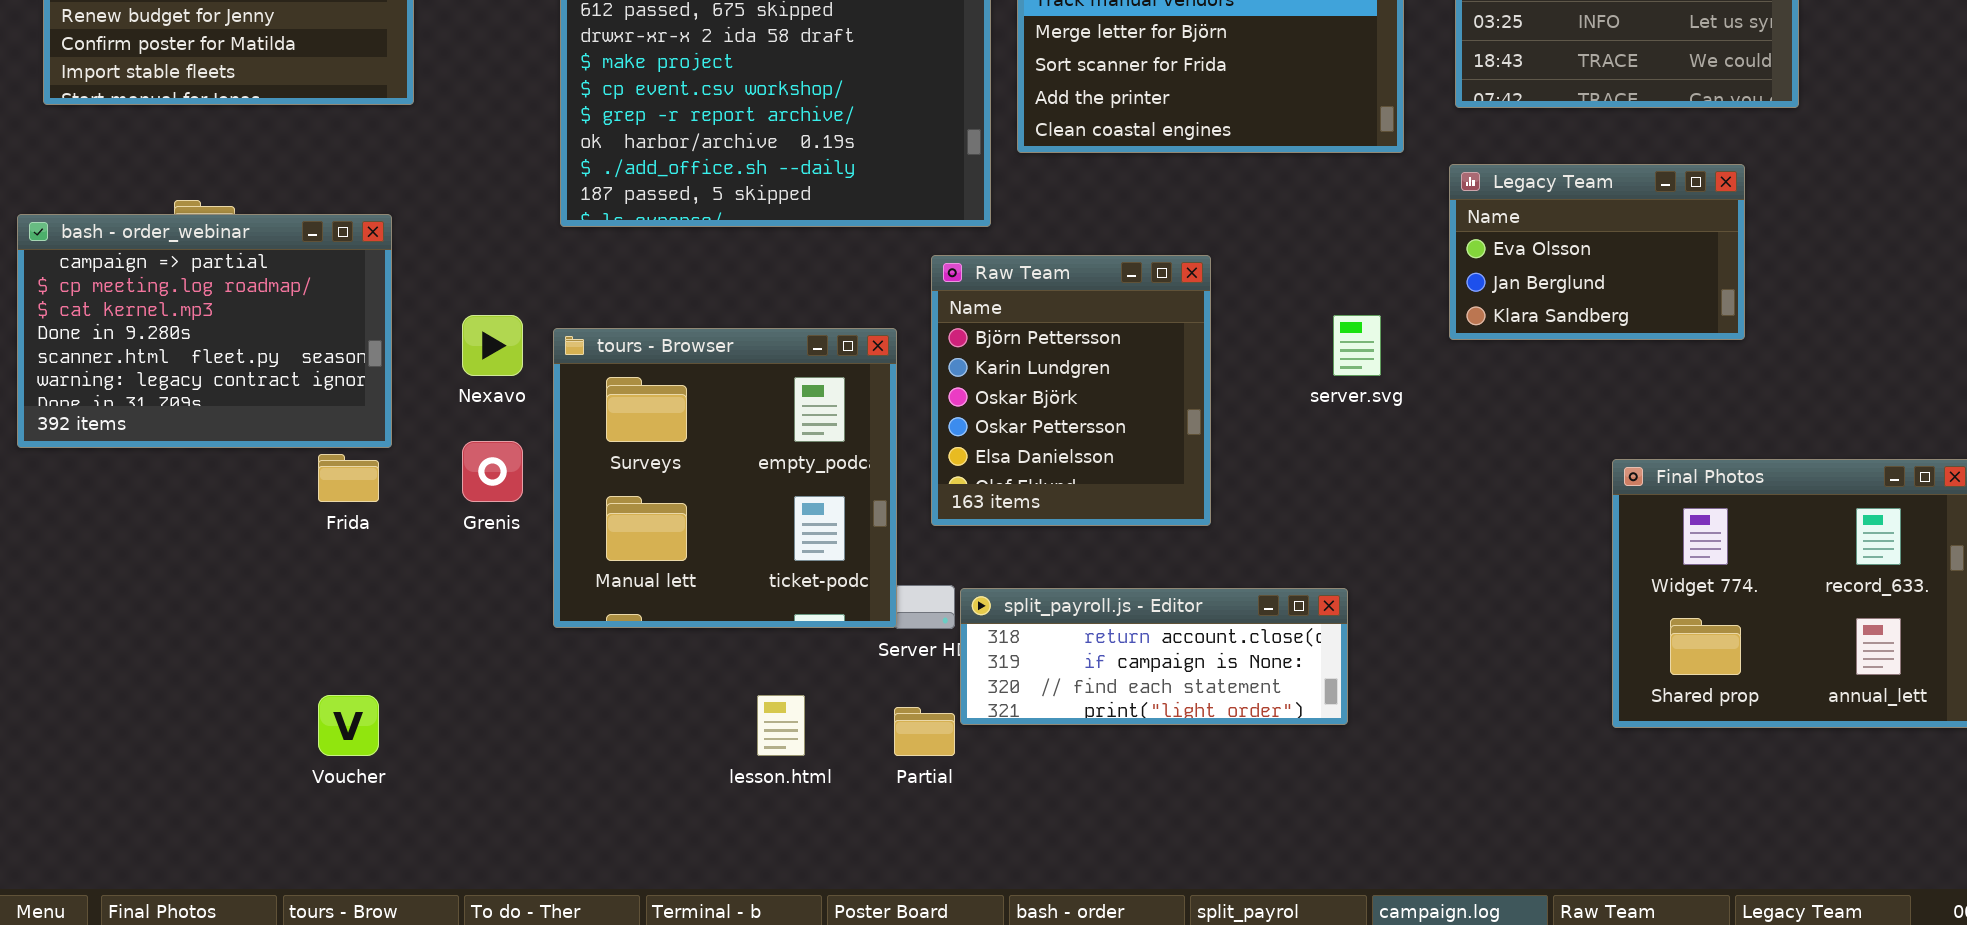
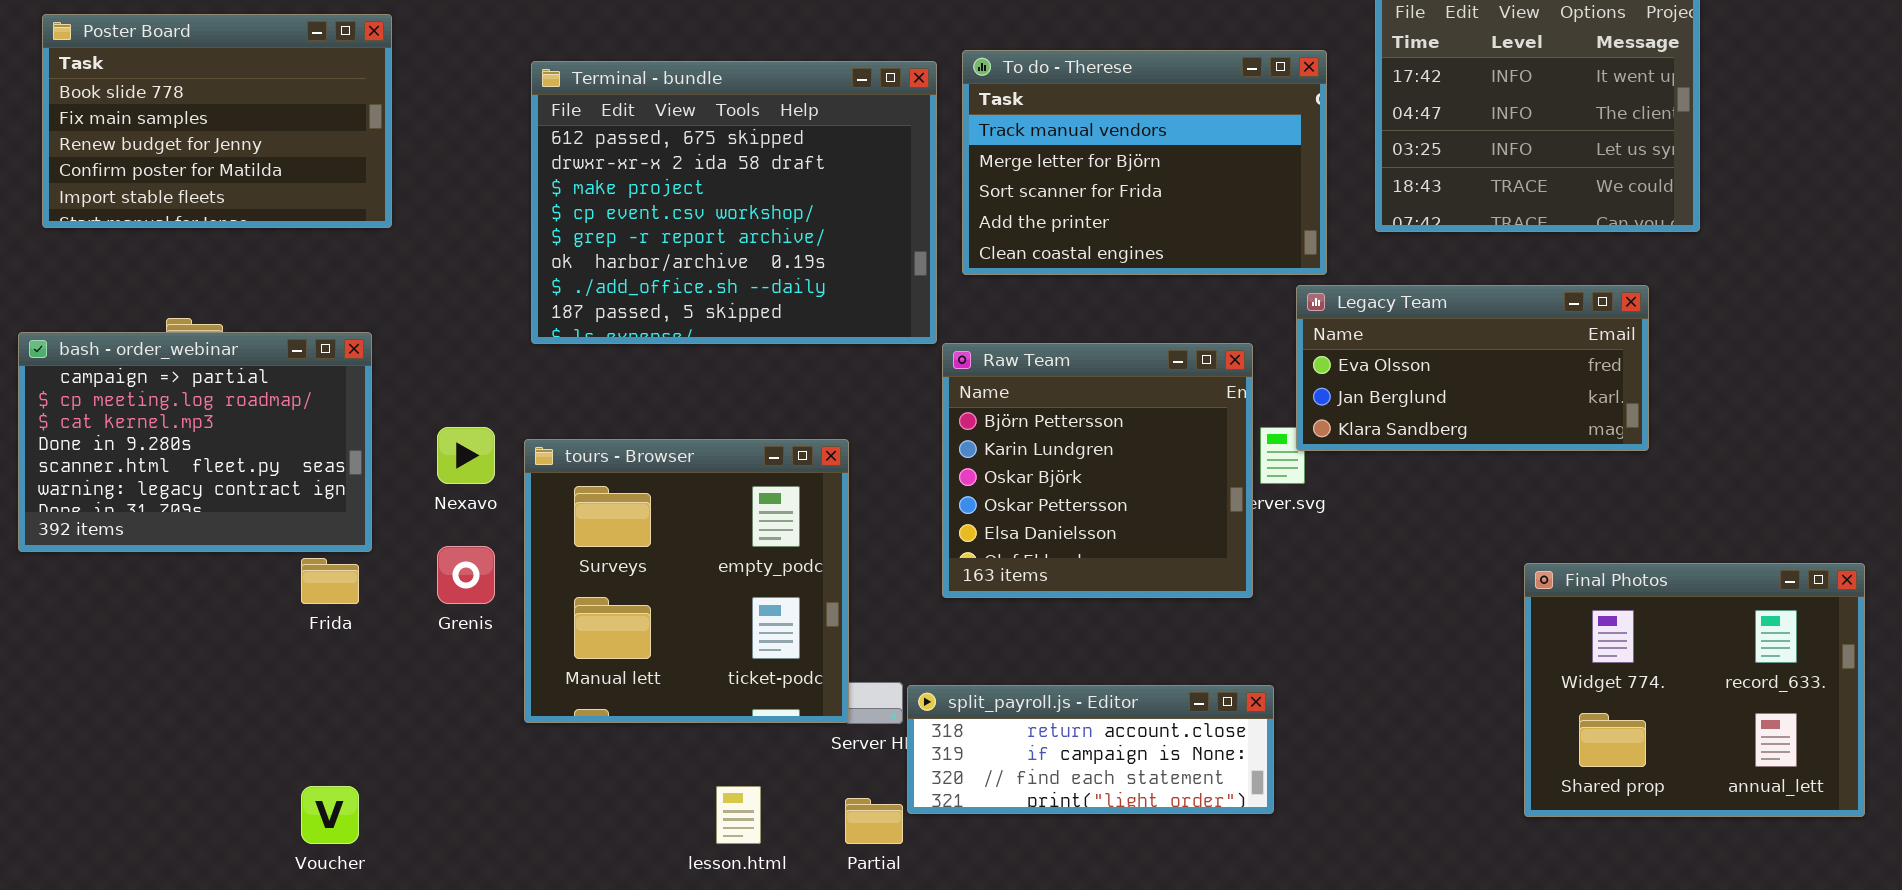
Legacy Team: [1449,164,1745,340] -> [1296,285,1649,451], resized
Raw Team: [931,255,1211,526] -> [942,343,1253,598], moved, resized

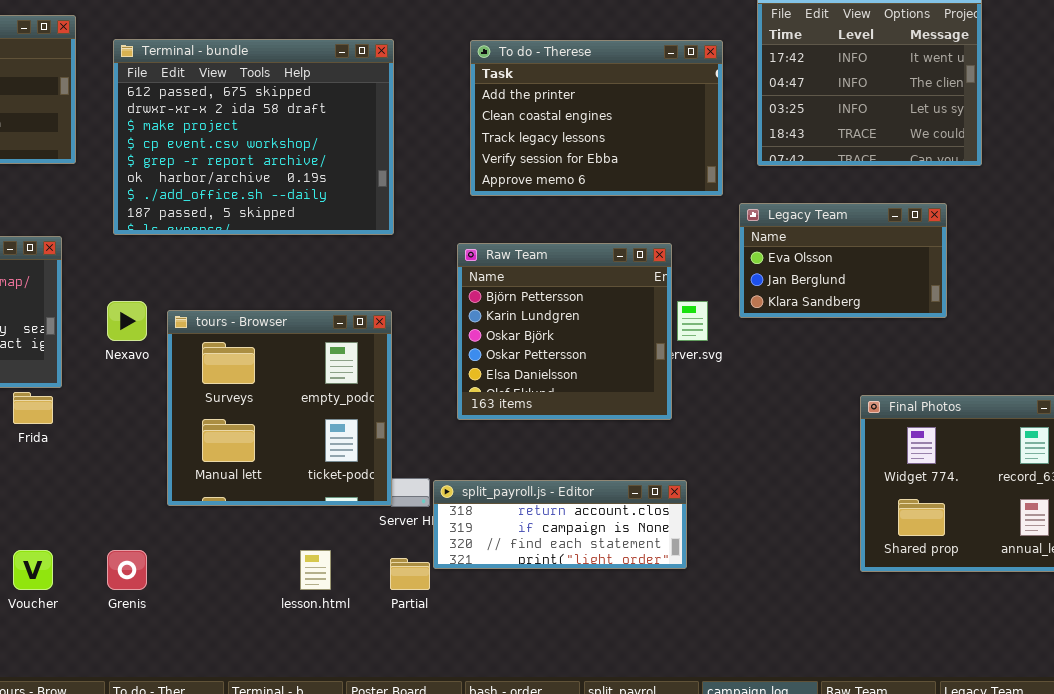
To do - Therese: [962,50,1327,275] -> [470,40,723,196], scrolled down 3 rows
Terminal - bundle: [531,61,937,344] -> [113,39,394,235], moved
Legacy Team: [1296,285,1649,451] -> [739,203,947,318], resized
Grenis: [437,546,495,604] -> [107,550,147,590], moved

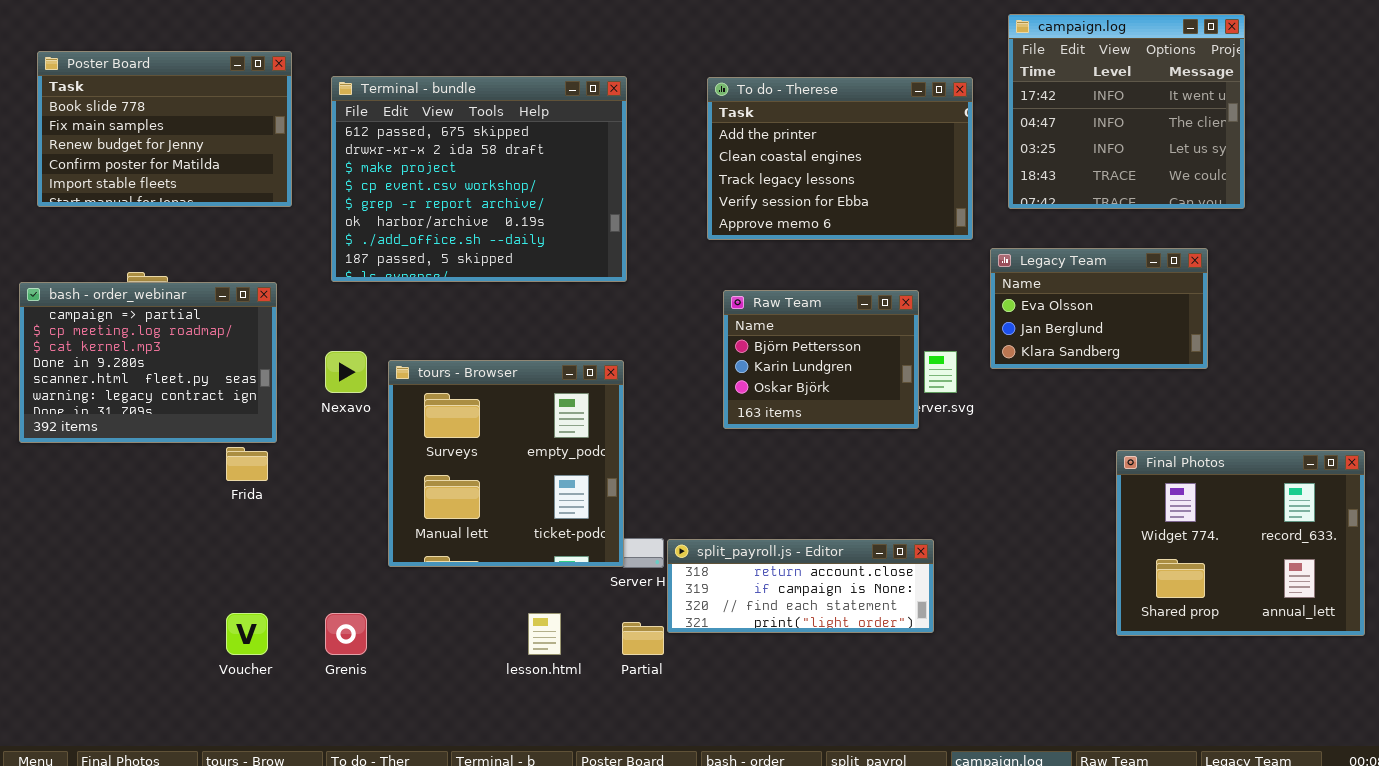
Raw Team: [457,243,672,420] -> [723,290,919,429], resized

